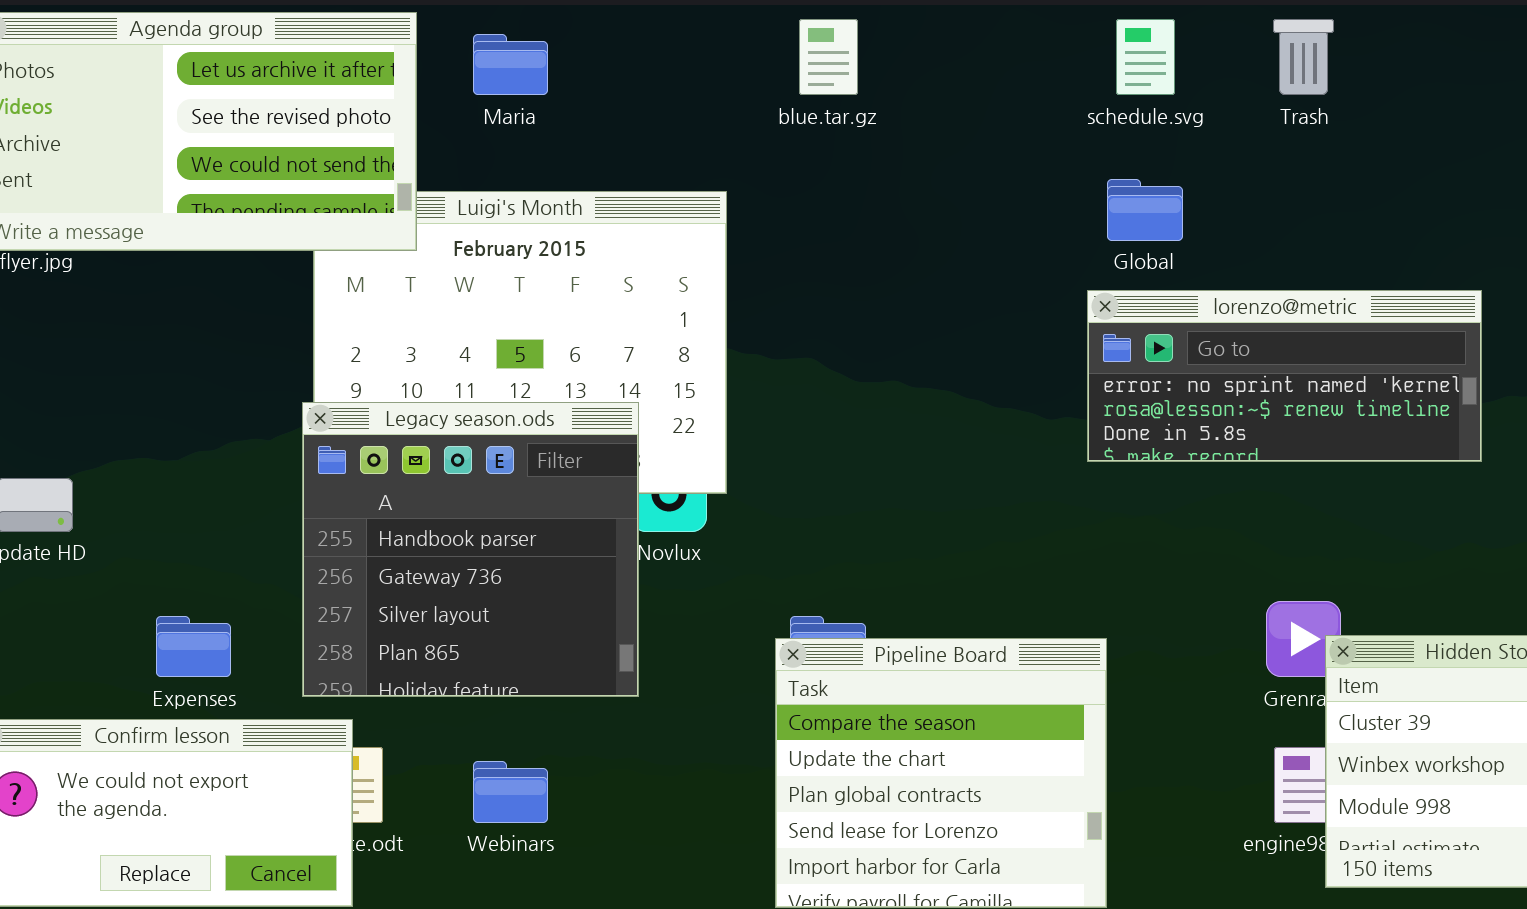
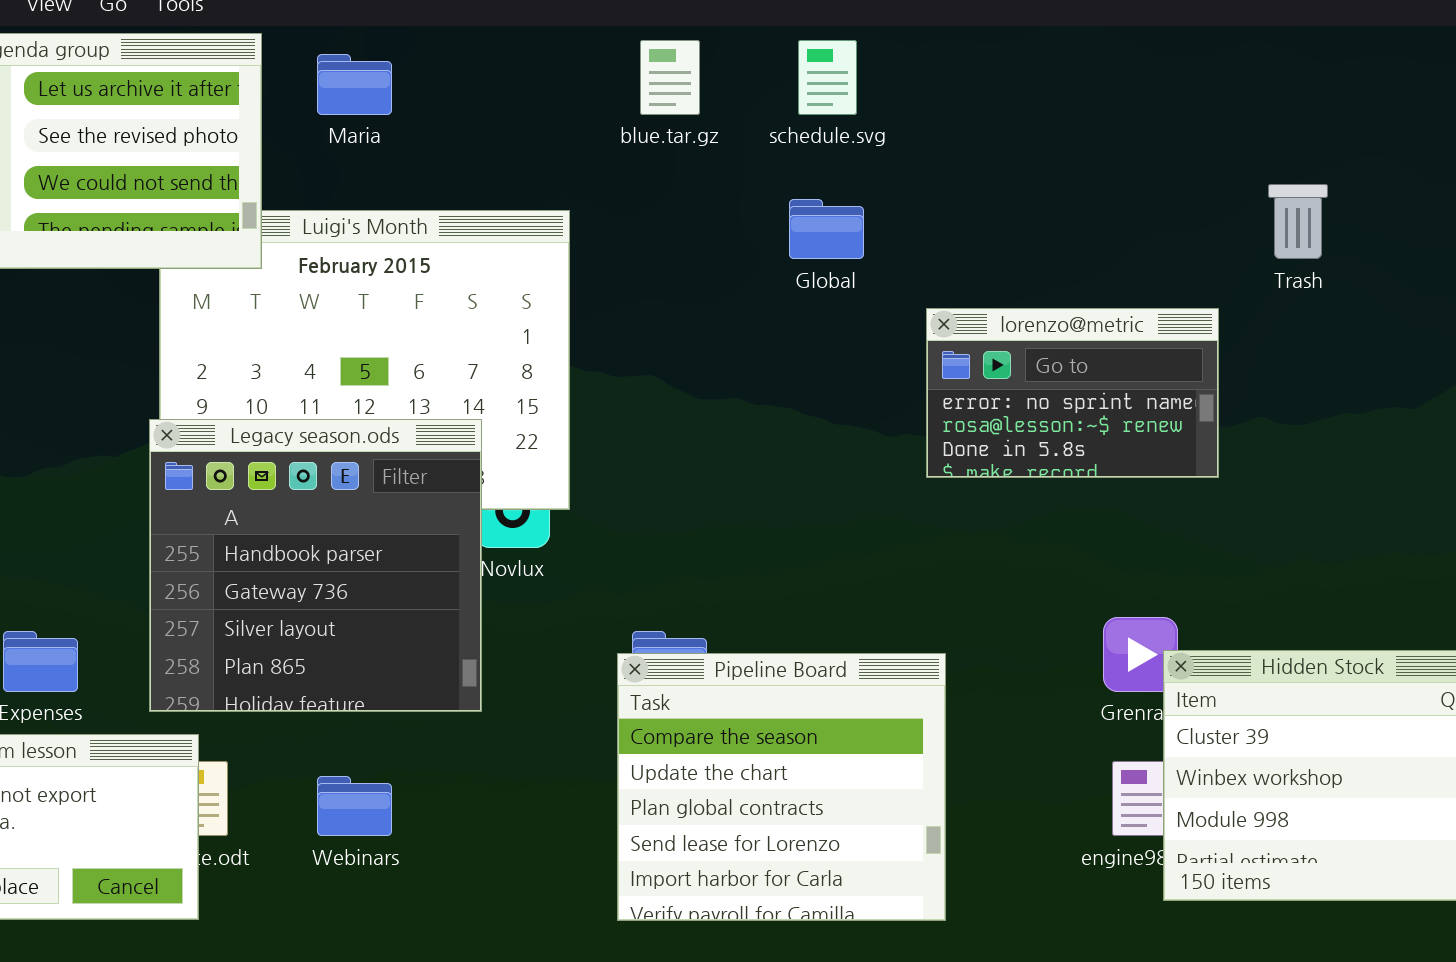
schedule.svg: [1116,19,1175,95] -> [798,40,857,115], moved
Trash: [1273,19,1334,95] -> [1268,184,1328,259], moved
Global: [1107,179,1183,241] -> [789,199,864,259], moved
lorenzo@metric: [1087,290,1482,462] -> [926,308,1219,478], resized

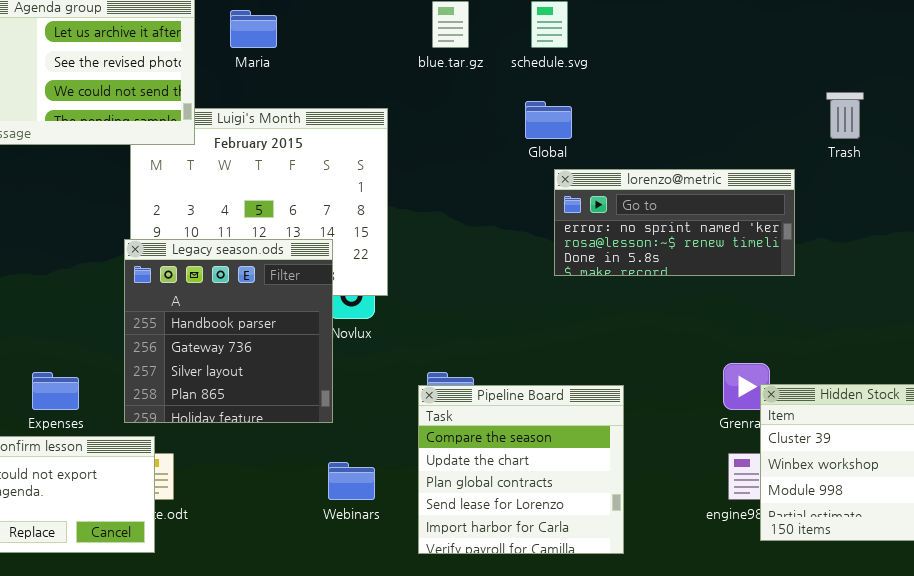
lorenzo@metric: [926,308,1219,478] -> [554,169,795,276], resized
Webinars: [317,776,392,836] -> [328,462,375,500], moved

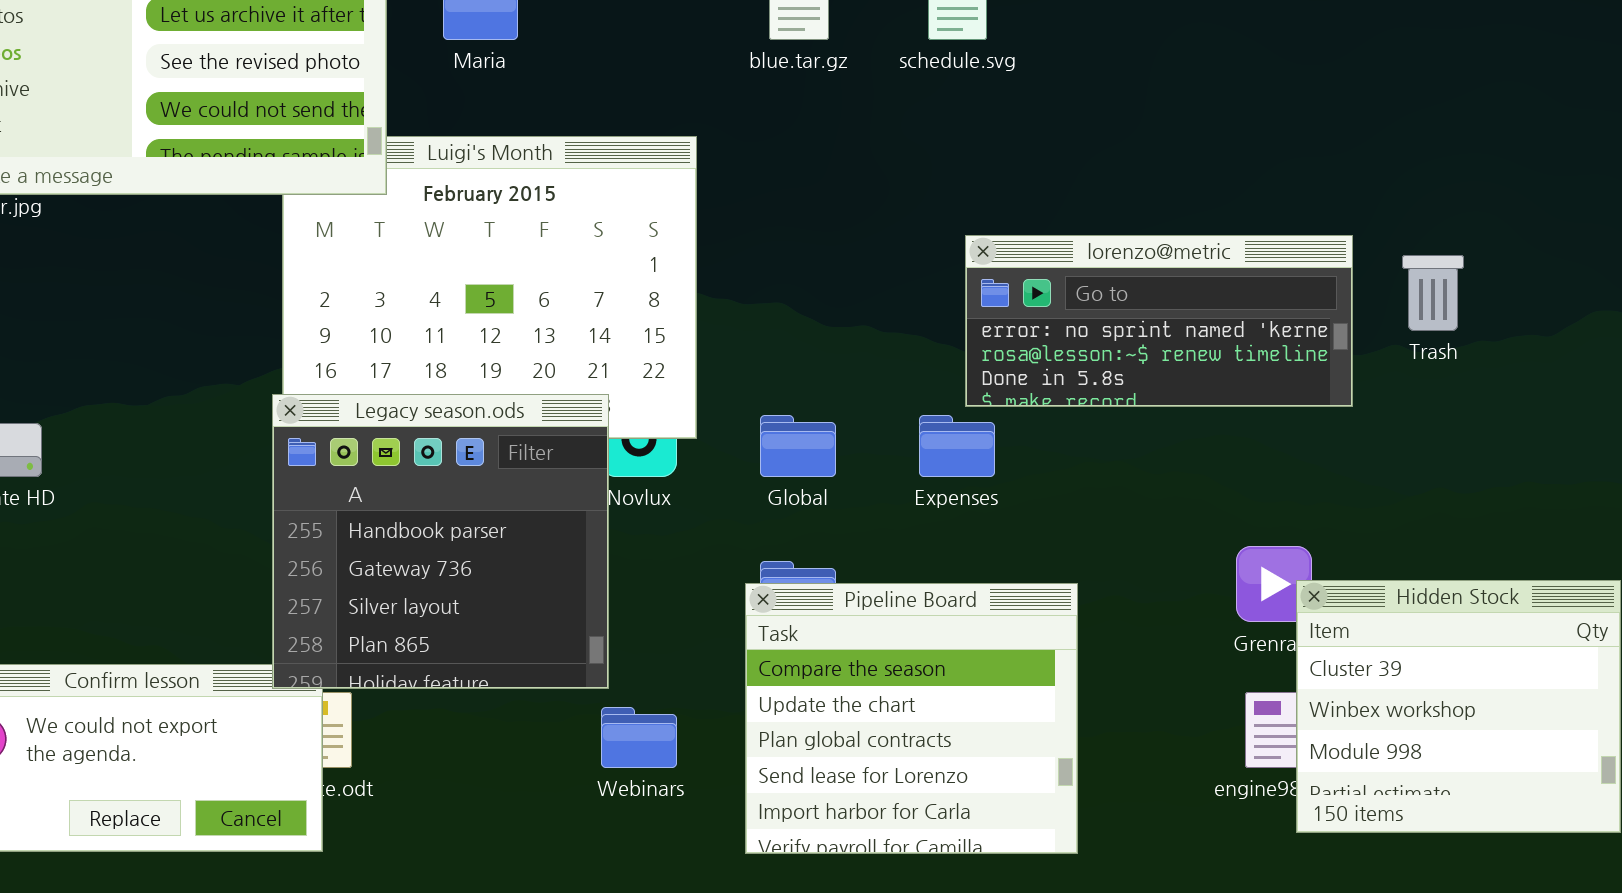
Trash: [826,92,864,139] -> [1402,255,1464,331], moved
Global: [525,101,572,139] -> [760,415,836,477], moved
Legacy season.ods: [124,239,333,423] -> [272,394,609,689], moved
Expenses: [32,372,79,410] -> [919,415,995,477], moved

